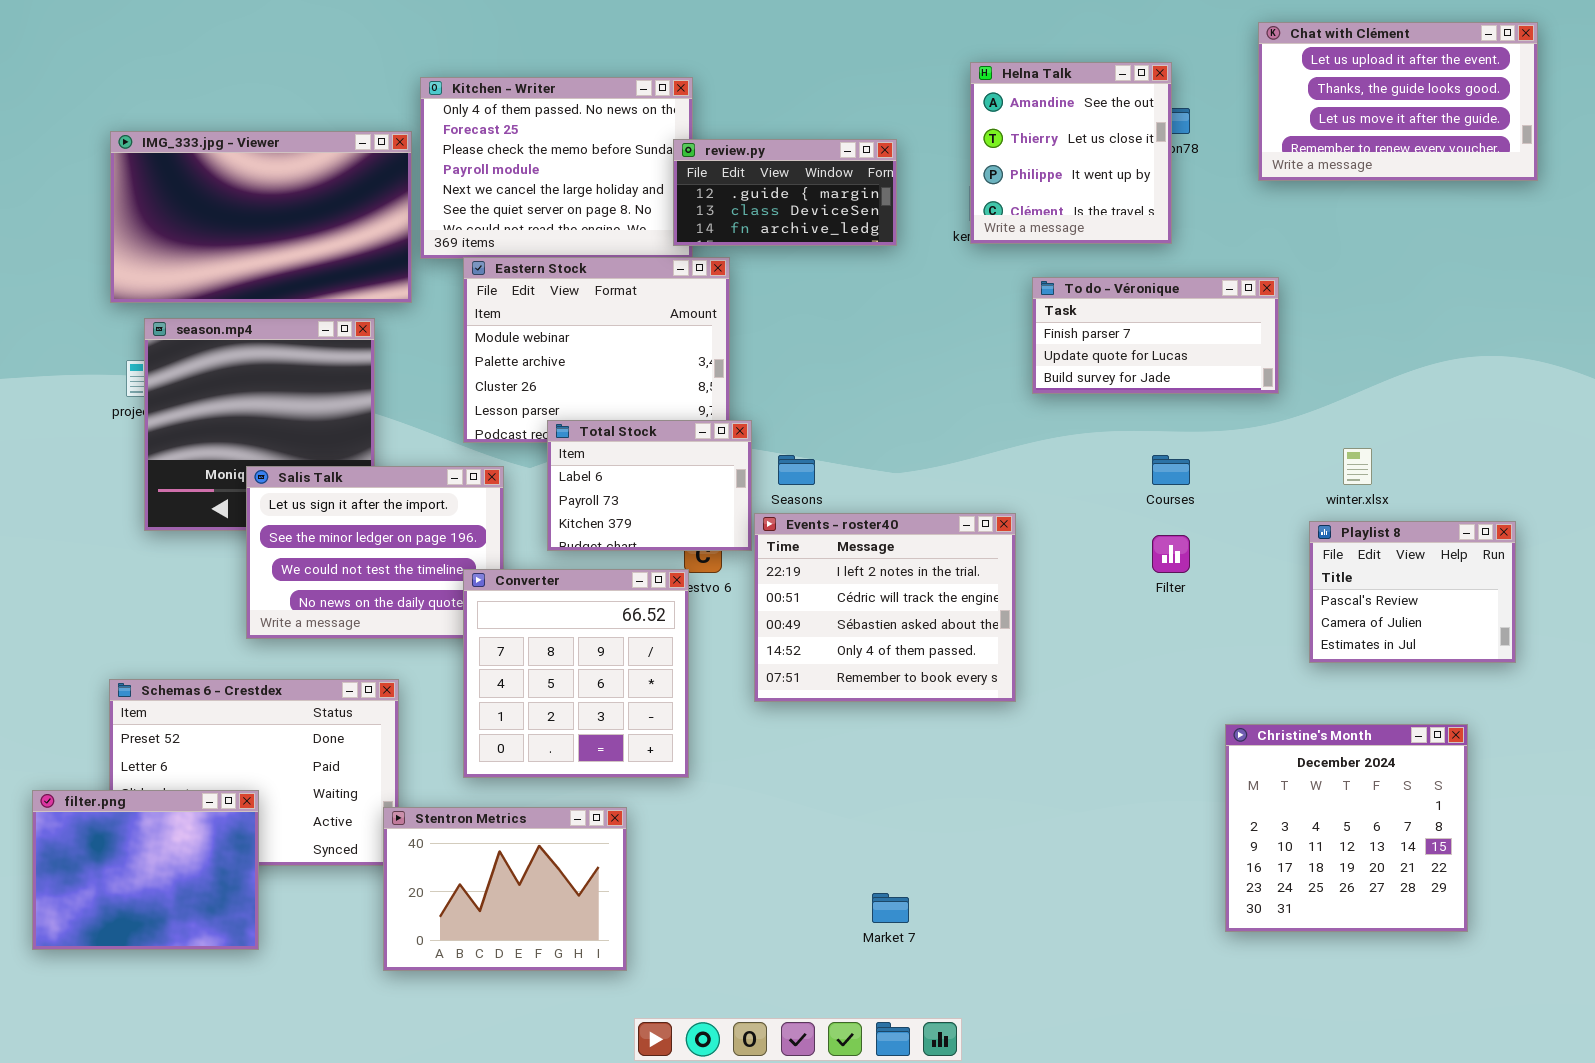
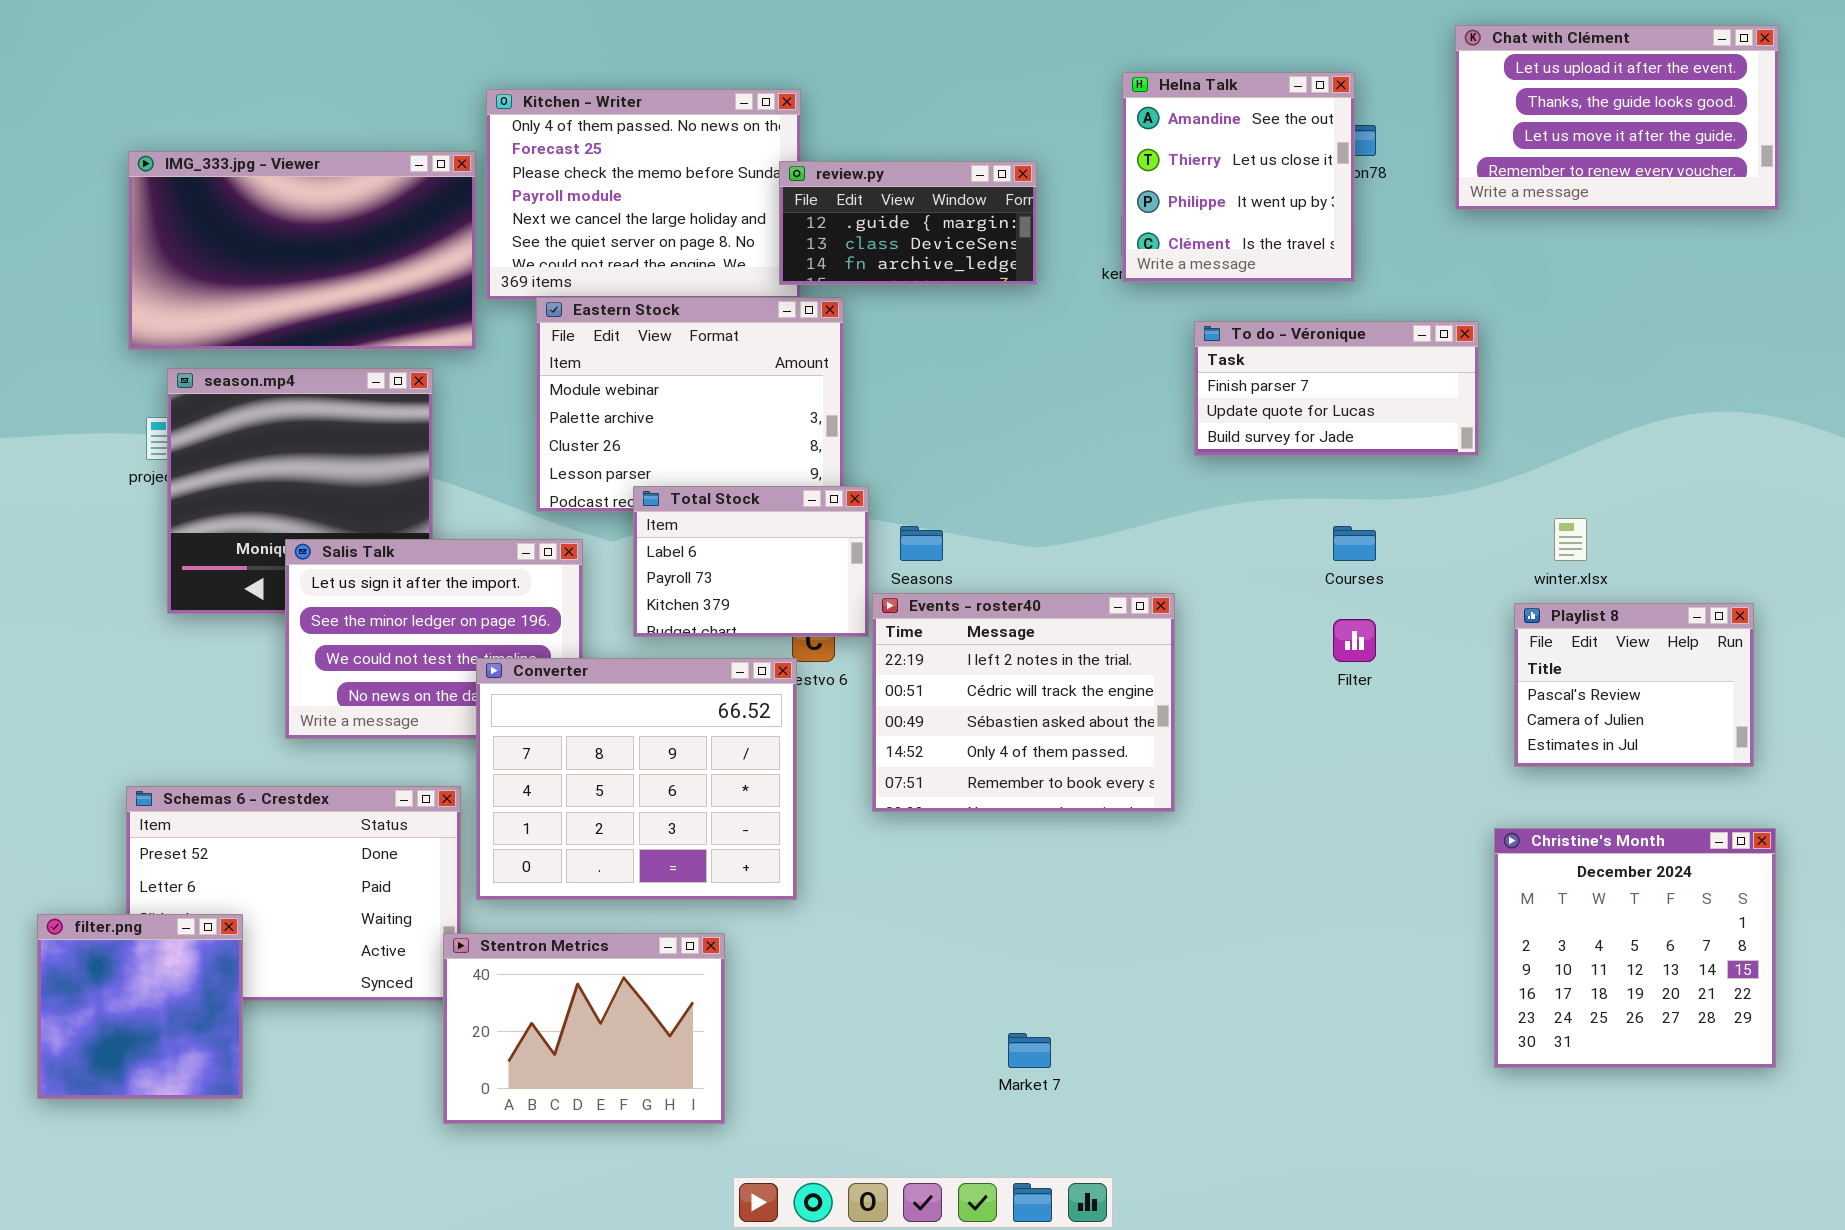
Converter: [463,569,689,778] -> [476,658,797,900], resized
Christine's Month: [1225,724,1468,932] -> [1494,828,1776,1068], moved
filter.png: [32,790,259,950] -> [37,914,243,1099], resized

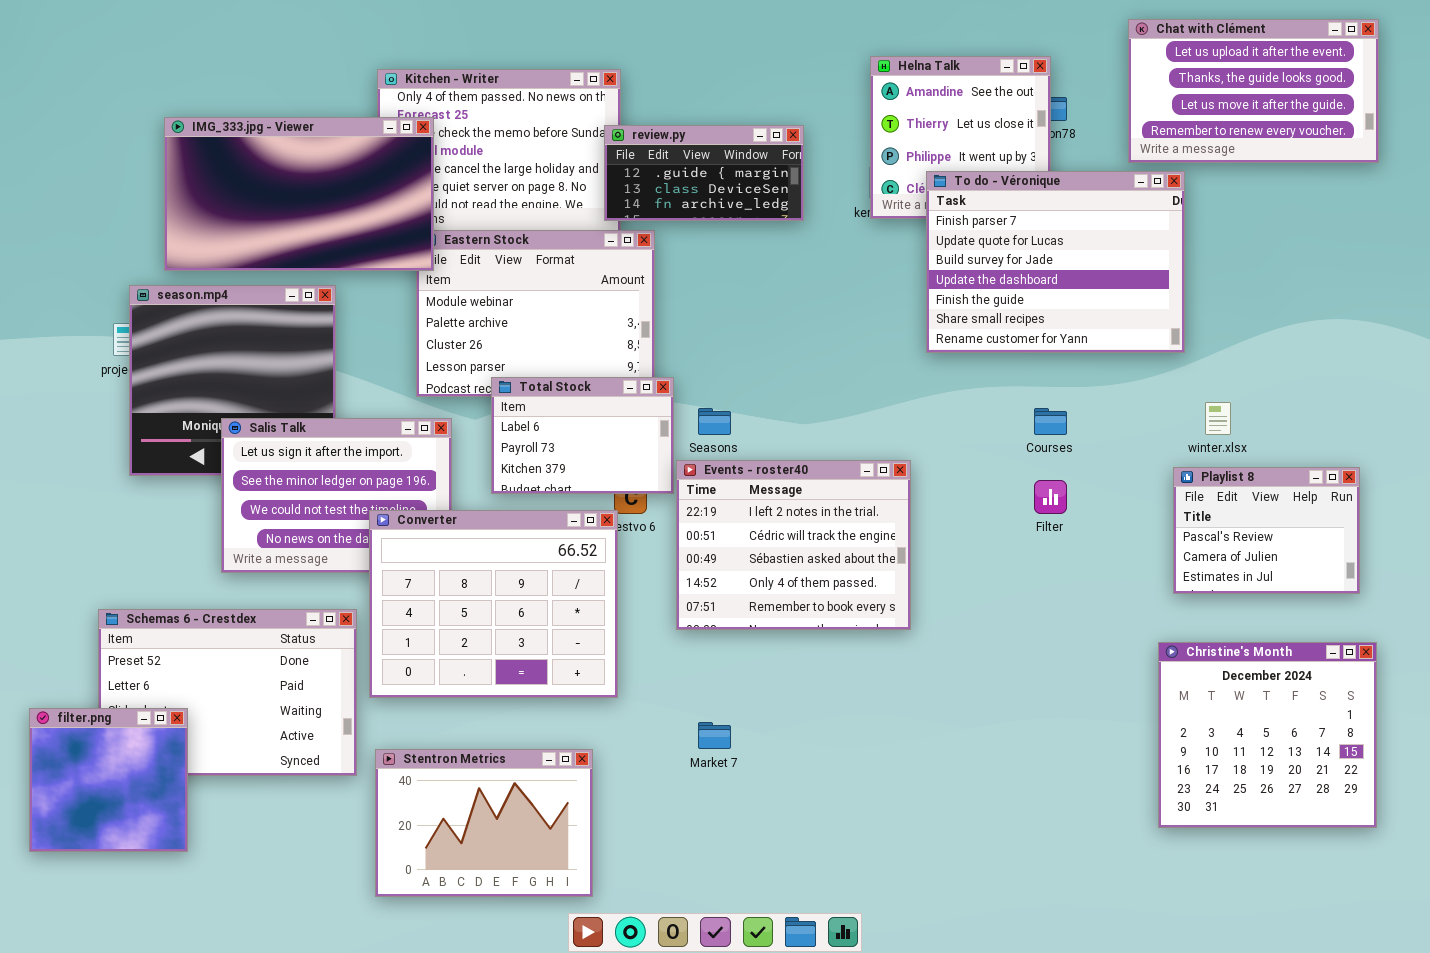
IMG_333.jpg - Viewer: [128,151,476,350] -> [164,117,434,271], moved
To do - Véronique: [1194,321,1479,456] -> [926,171,1185,353], resized
Stentron Metrics: [443,933,725,1124] -> [375,749,593,897], moved
Market 7: [1008,1033,1051,1068] -> [698,722,731,749], moved

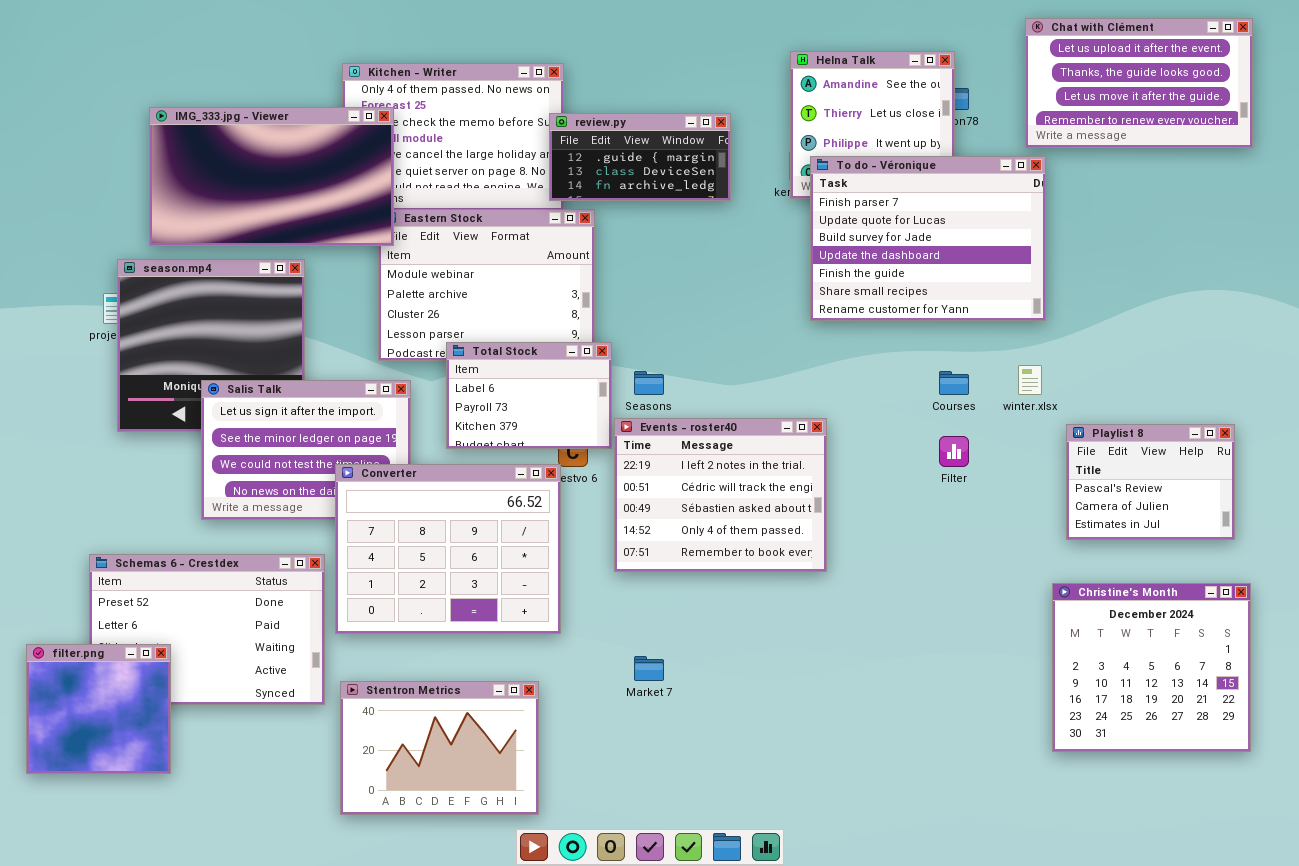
To do - Véronique: [926,171,1185,353] -> [810,156,1046,321], moved
winter.xlsx: [1205,402,1231,435] -> [1018,365,1042,395], moved

